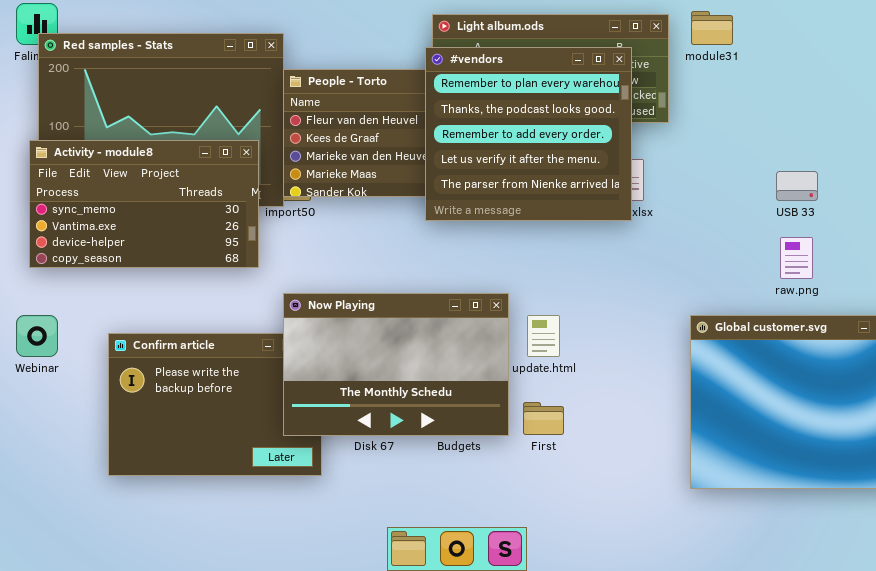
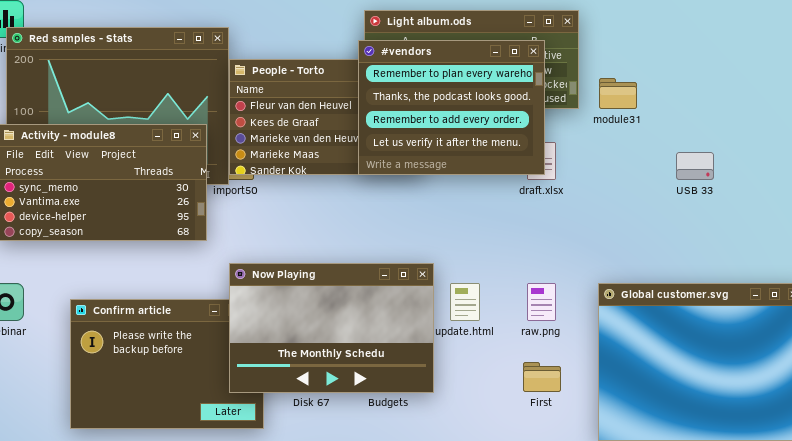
module31: [691,11,733,45] -> [599,78,637,109], moved
#vendors: [425,47,632,221] -> [358,40,545,175], resized
raw.png: [780,237,813,279] -> [527,283,556,321], moved
First: [523,402,564,435] -> [523,362,561,392], moved

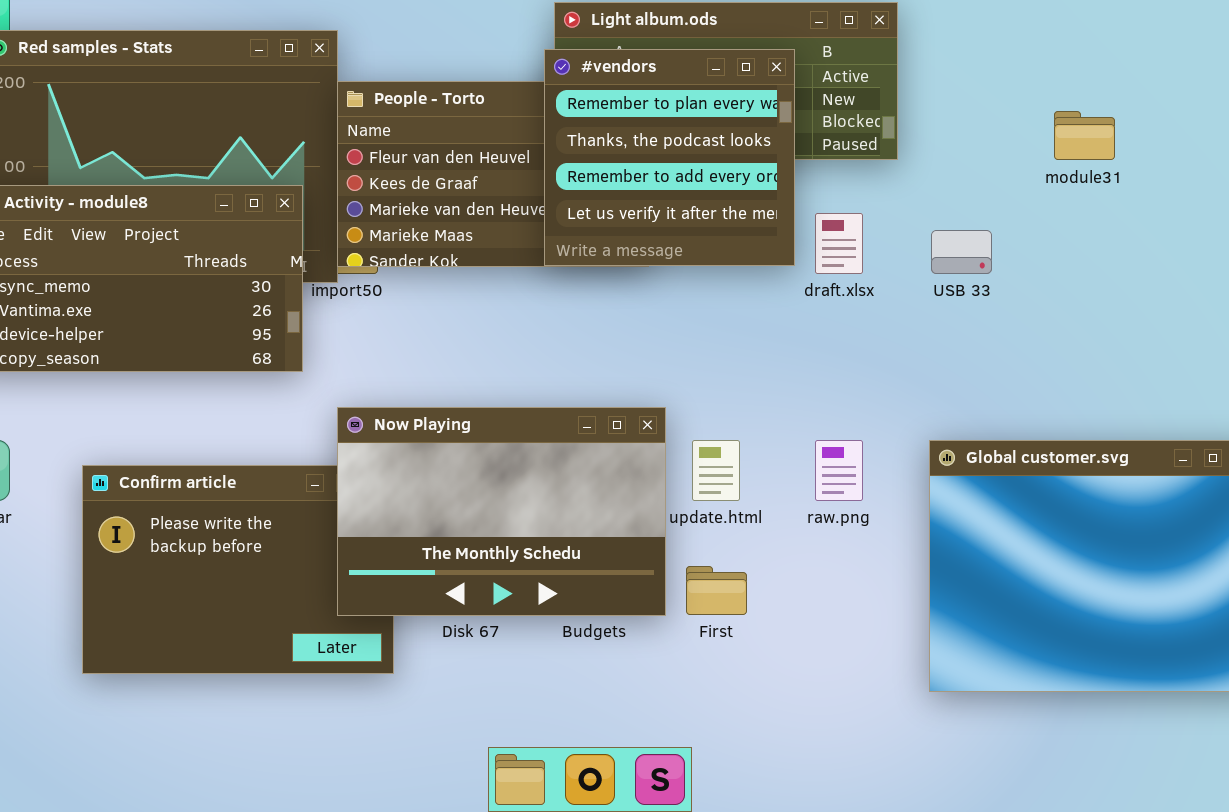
#vendors: [358,40,545,175] -> [544,49,795,266], resized
module31: [599,78,637,109] -> [1054,111,1115,160], moved
USB 33: [676,152,714,180] -> [931,230,992,274], moved
First: [523,362,561,392] -> [686,566,747,615], moved

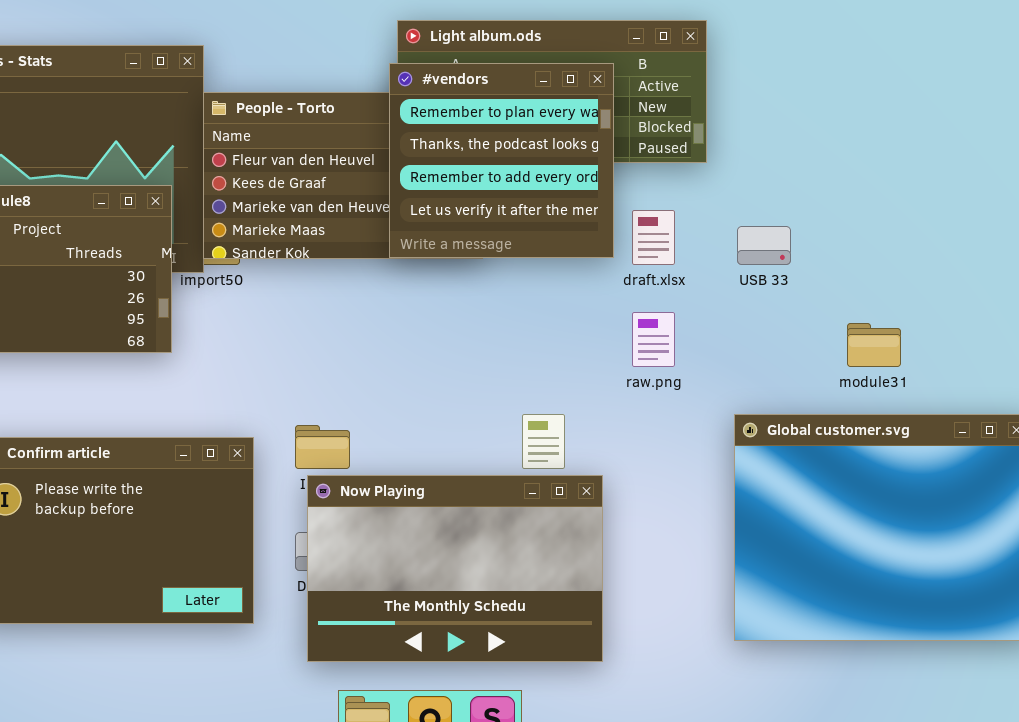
module31: [1054,111,1115,160] -> [847,323,901,367], moved
Now Playing: [337,407,666,616] -> [307,475,603,662], moved
raw.png: [815,440,863,501] -> [632,312,675,367], moved

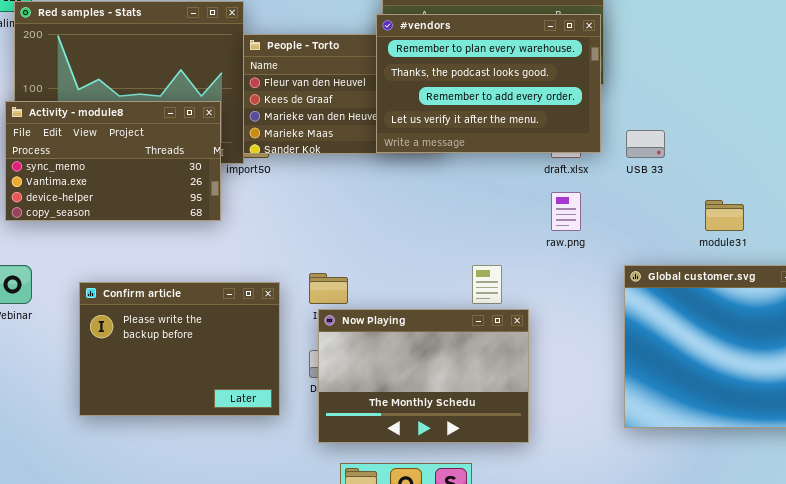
#vendors: [389,63,614,258] -> [376,14,601,153], resized

